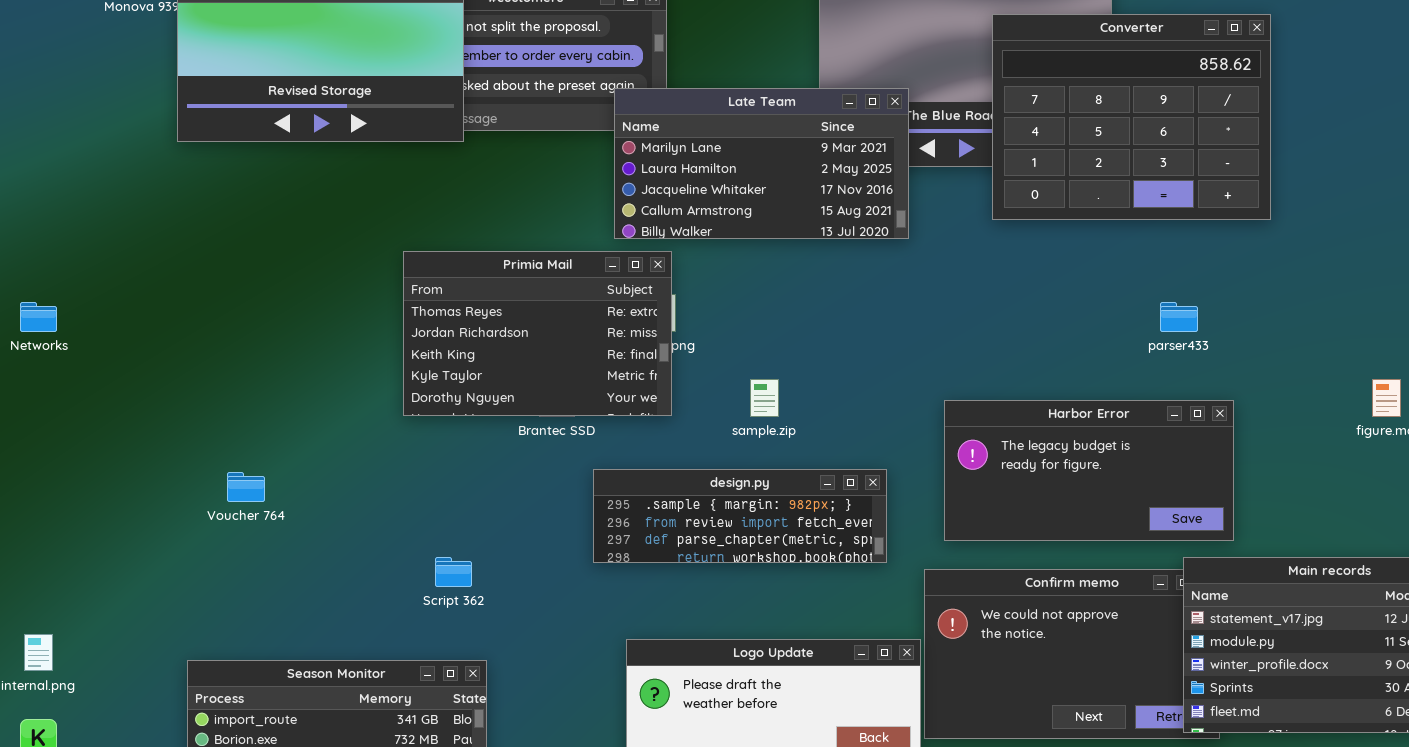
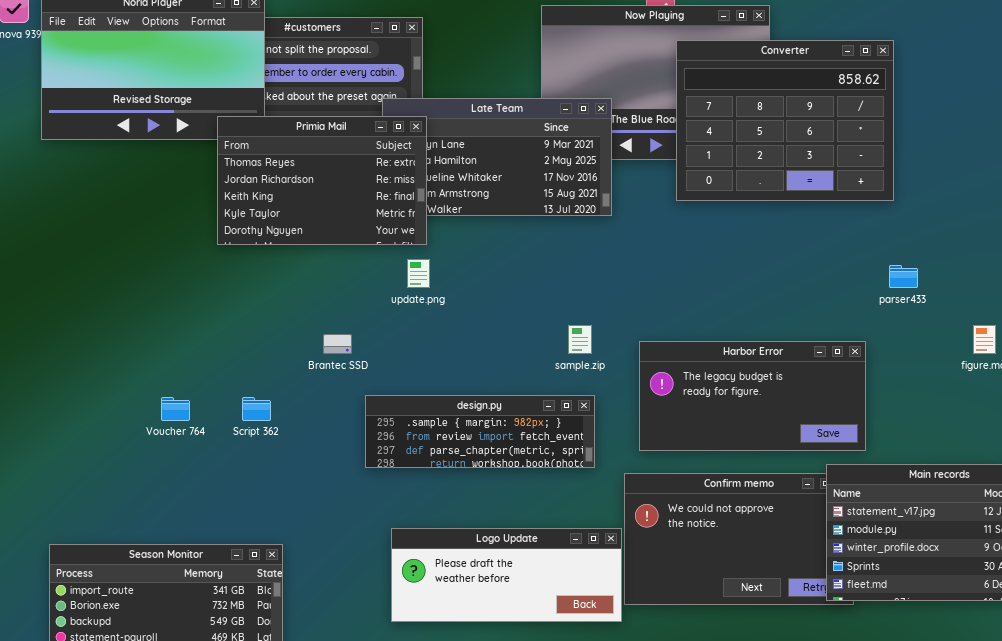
Primia Mail: [403,251,672,416] -> [217,116,427,245], moved
parser433: [1160,302,1198,332] -> [889,265,918,288], moved
sample.zip: [750,379,779,417] -> [568,325,592,354], moved
Voucher 764: [227,472,265,502] -> [161,397,190,421], moved
Script 362: [435,557,472,587] -> [242,397,271,421], moved

